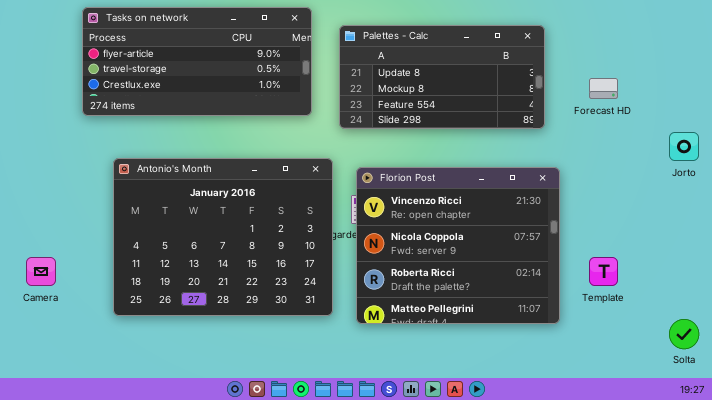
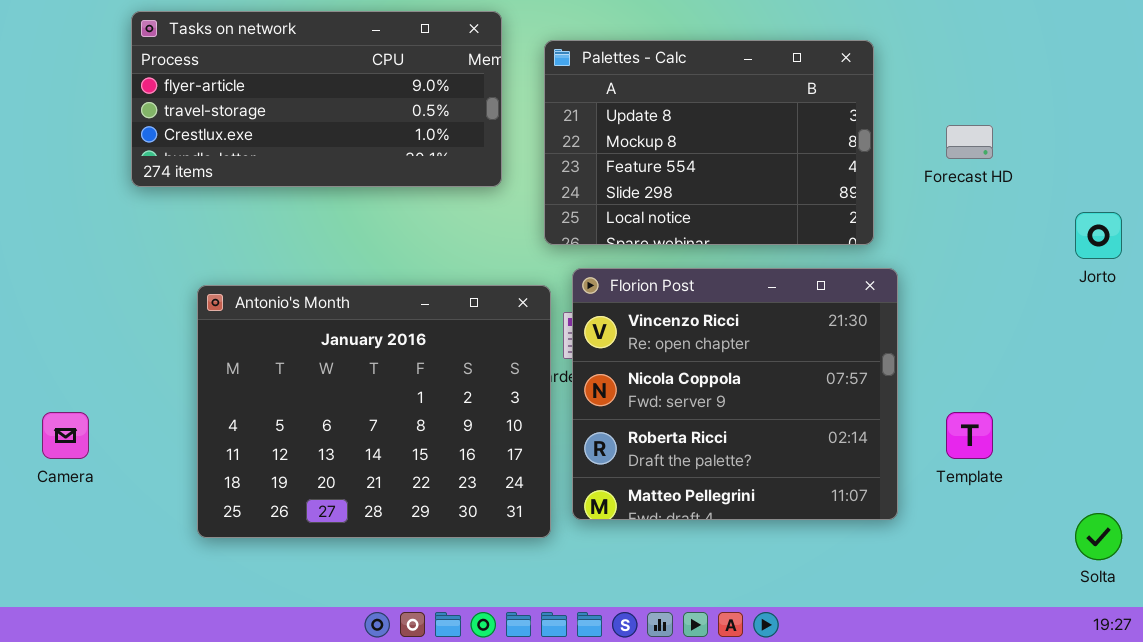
Palettes - Calc: [339,25,545,129] -> [544,40,874,245], resized
Antonio's Month: [113,158,333,316] -> [197,285,551,538], moved

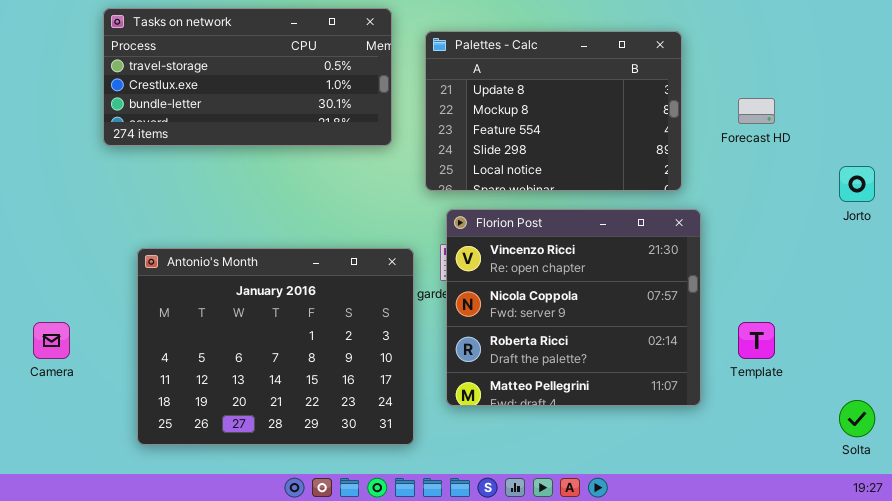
Tasks on network: [131,11,502,187] -> [103,8,392,146], scrolled down 1 row
Antonio's Month: [197,285,551,538] -> [137,248,414,445], moved

